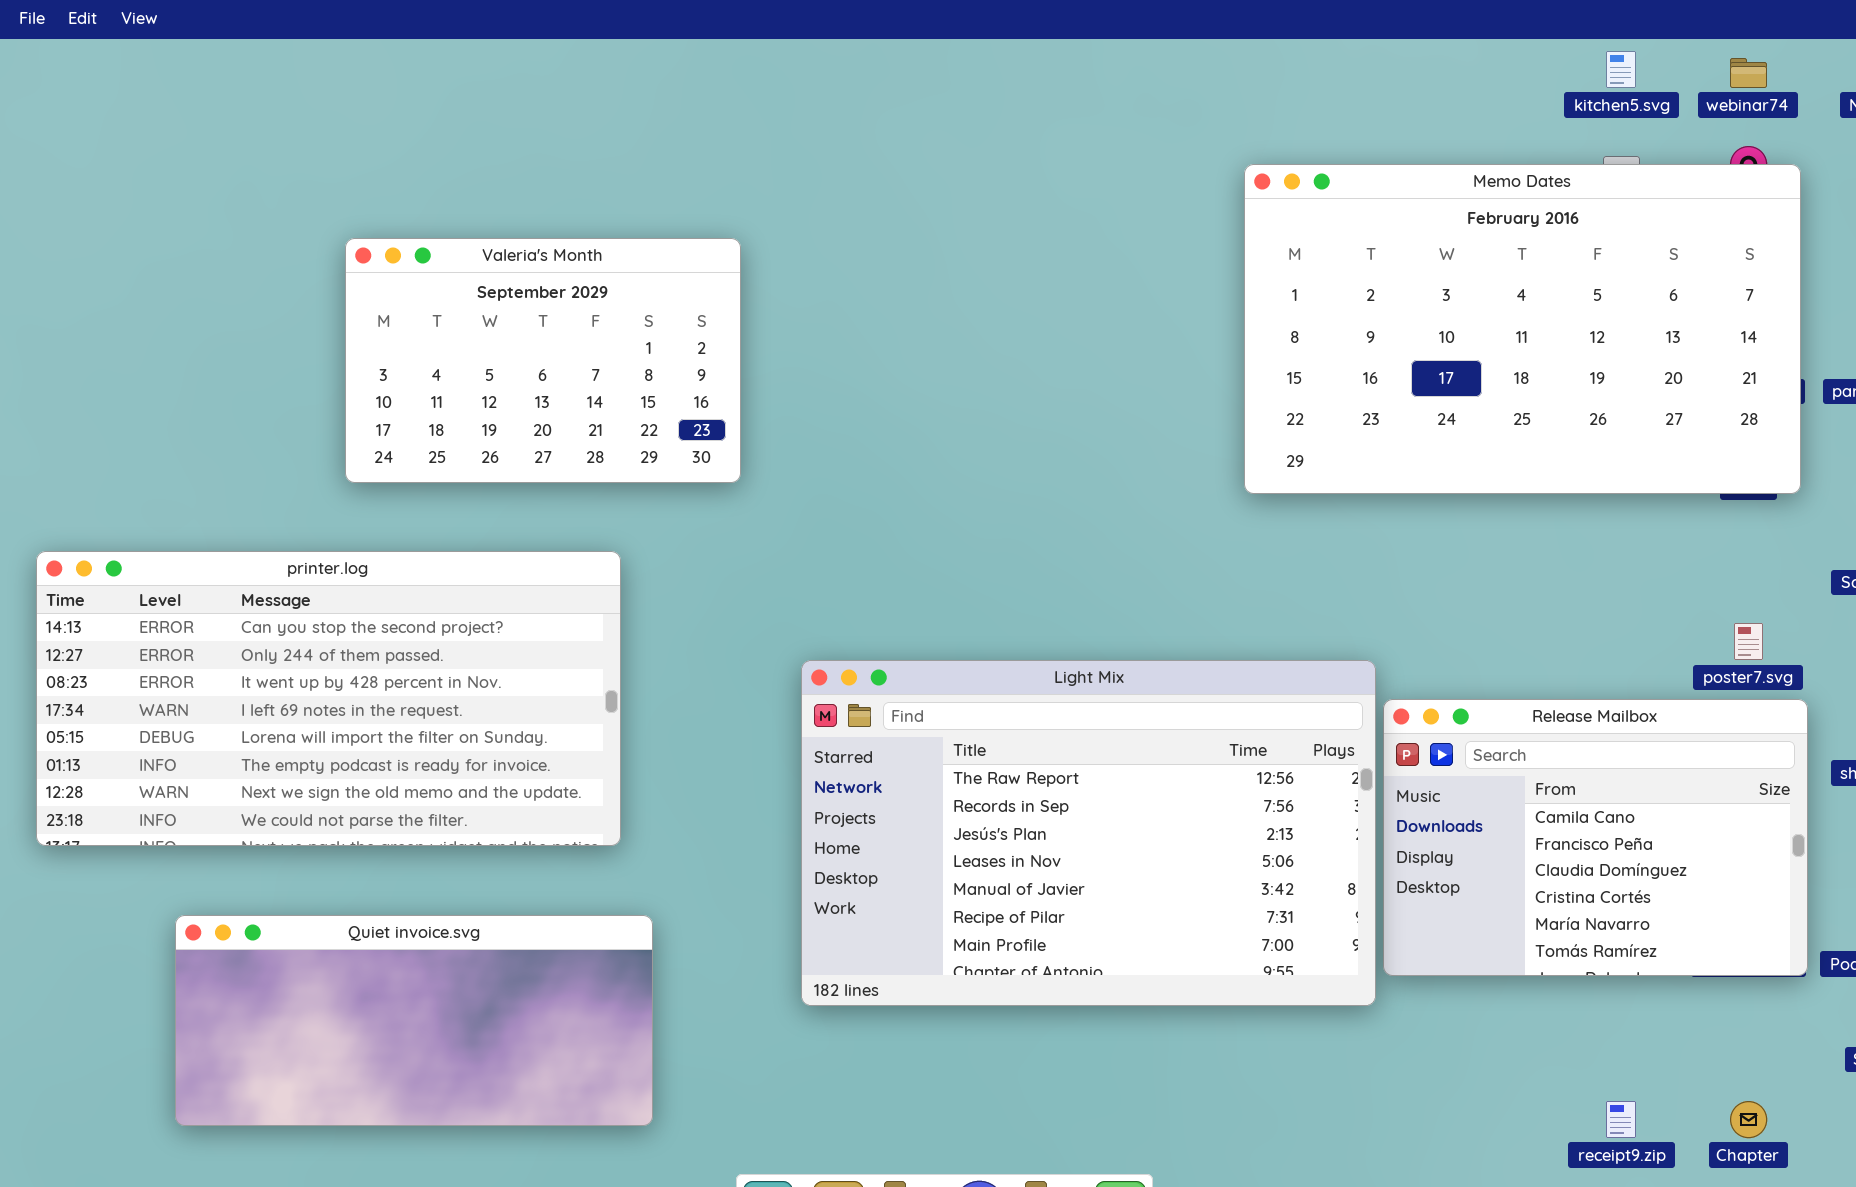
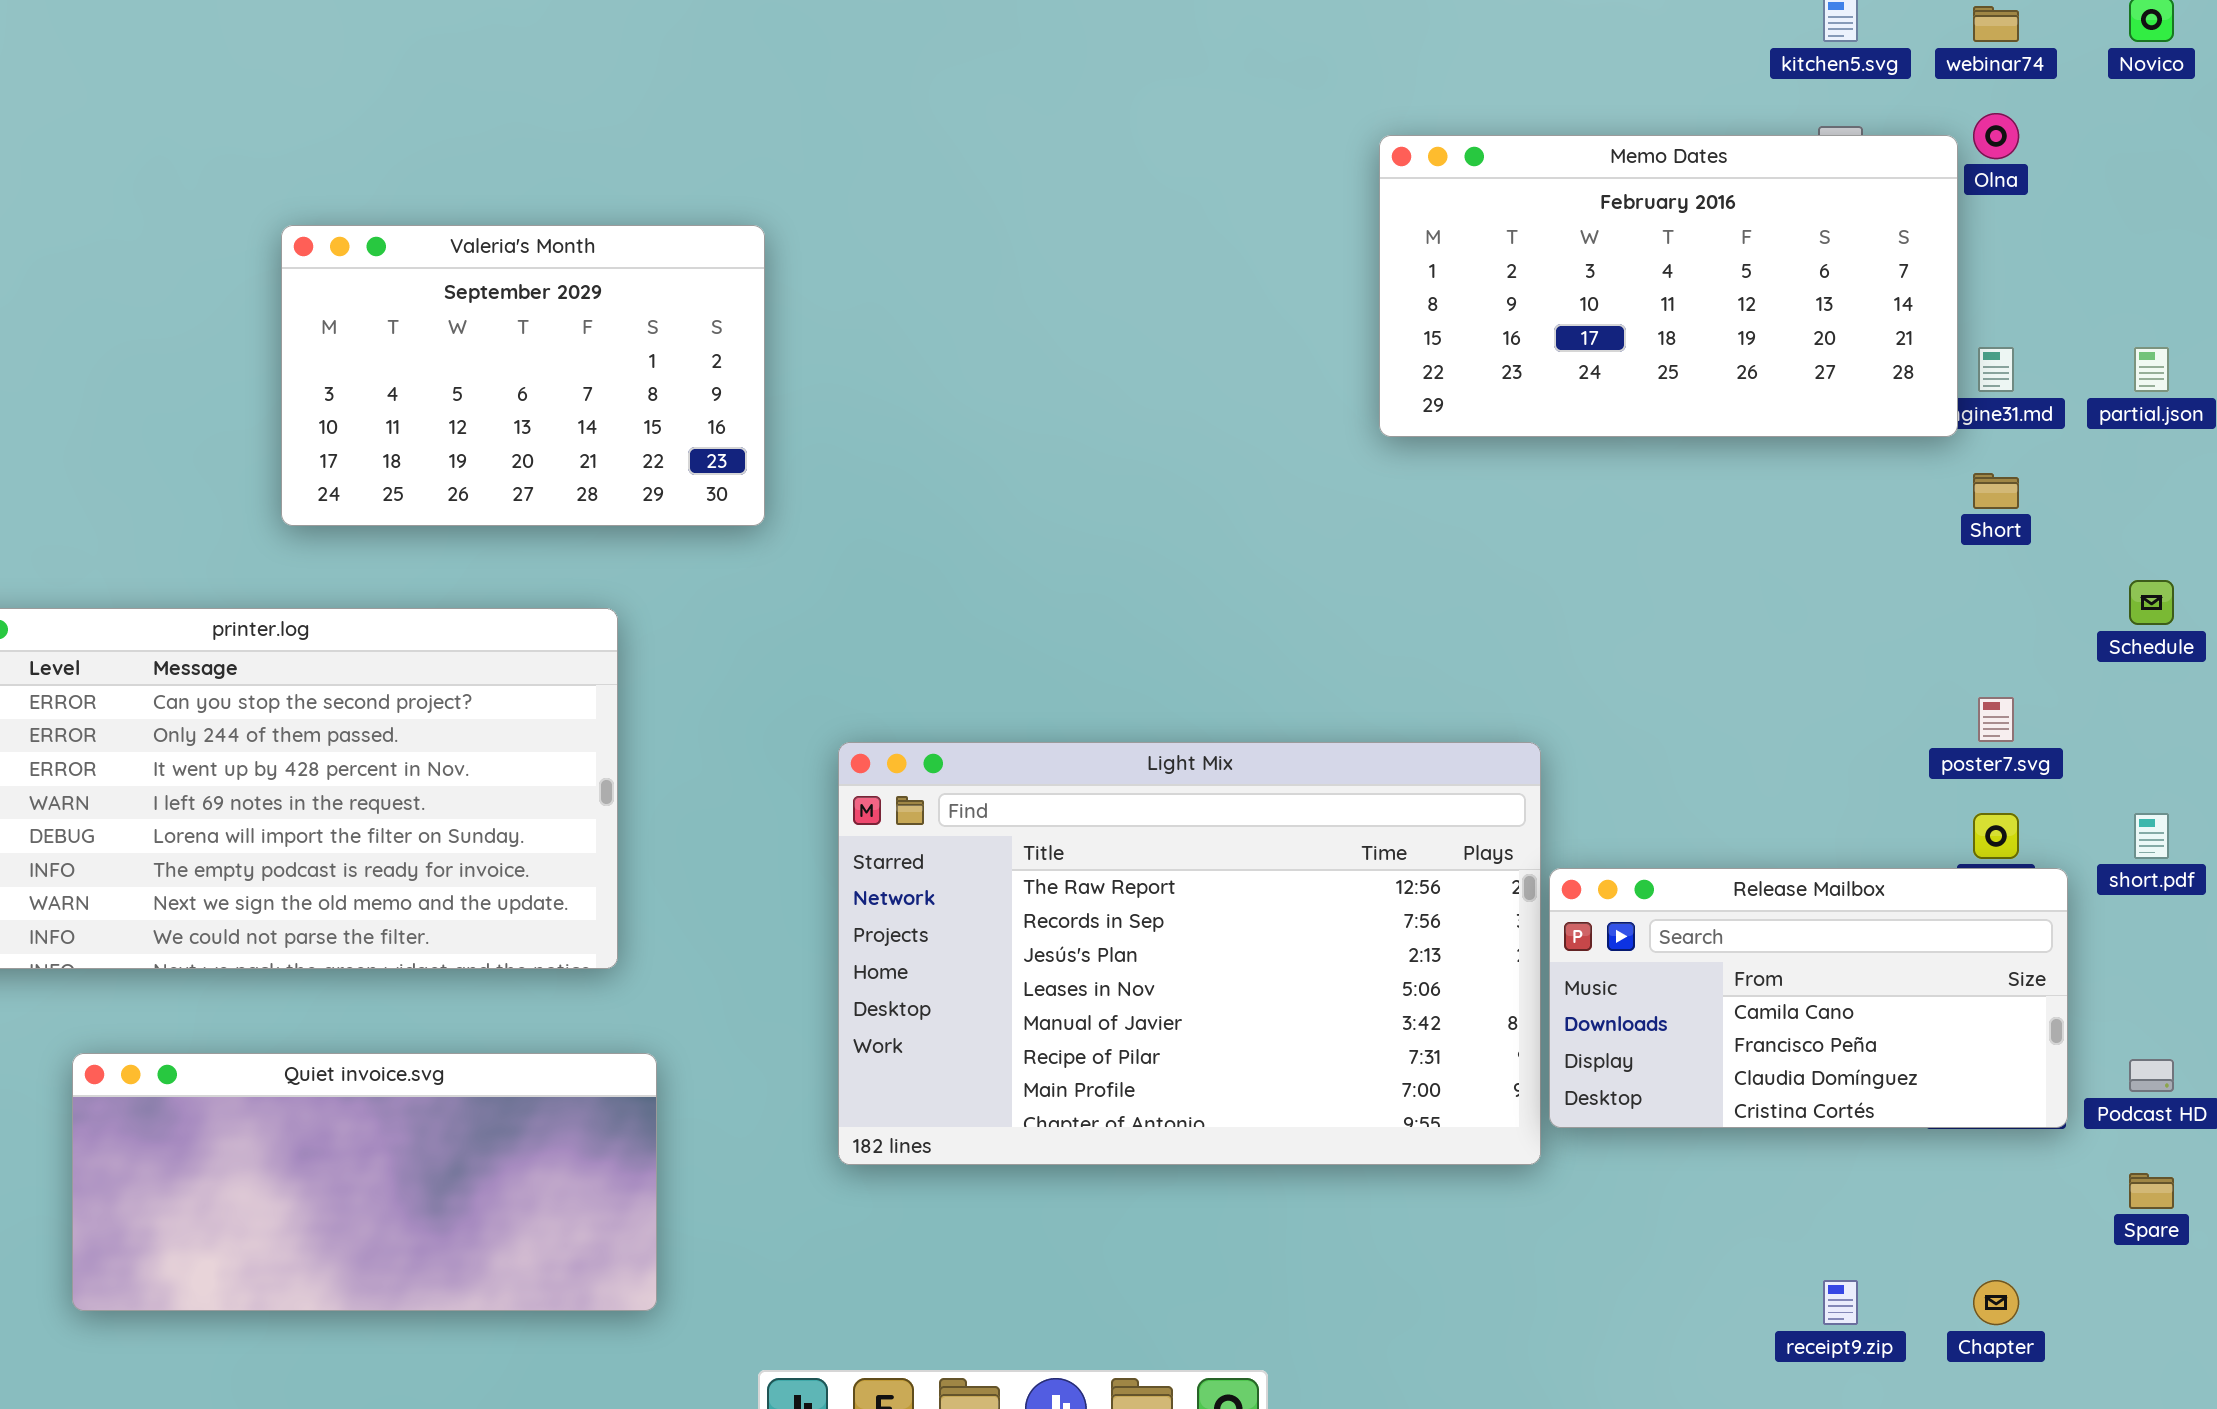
Memo Dates: [1244,164,1801,494] -> [1379,135,1958,437], resized
Release Mailbox: [1383,699,1808,976] -> [1549,868,2068,1128], resized

